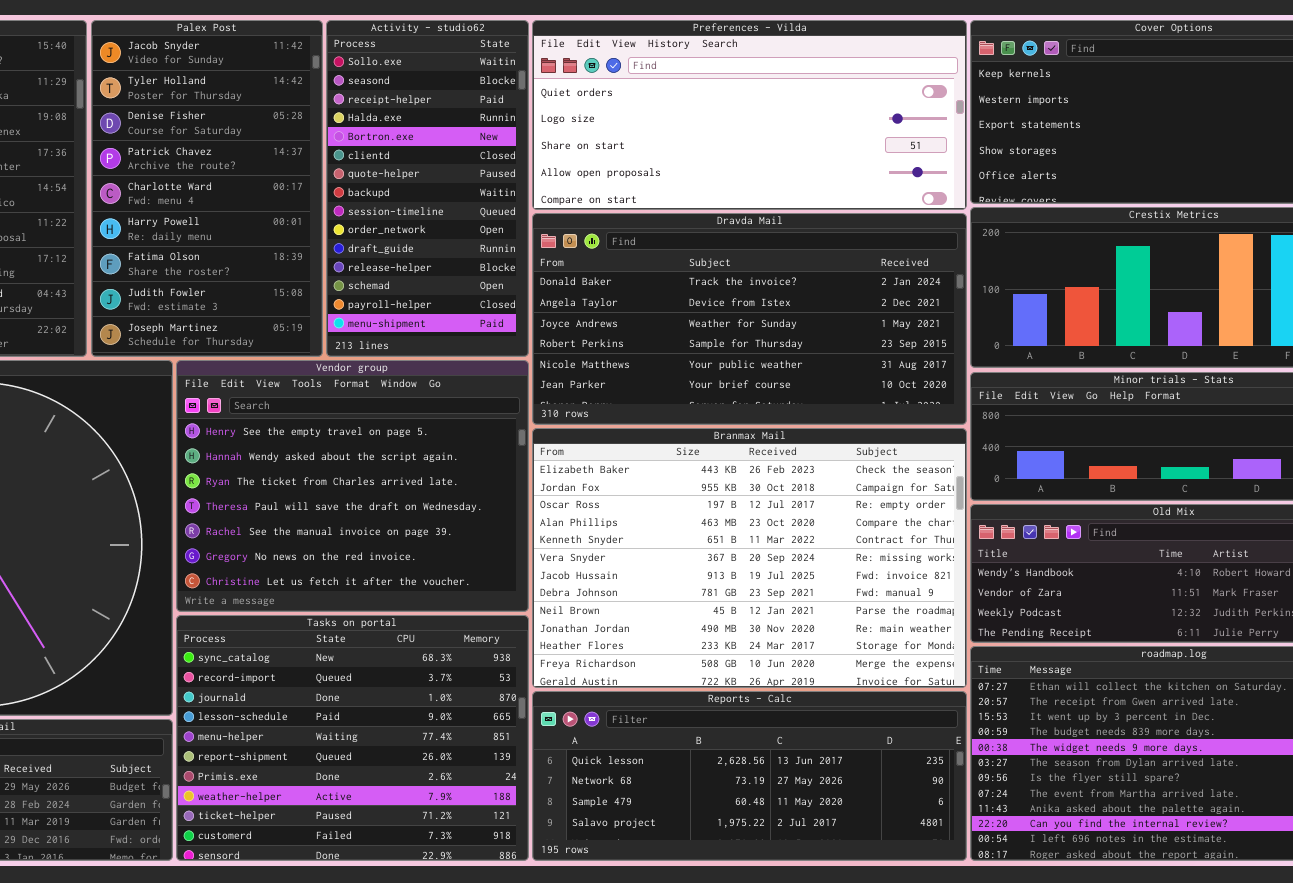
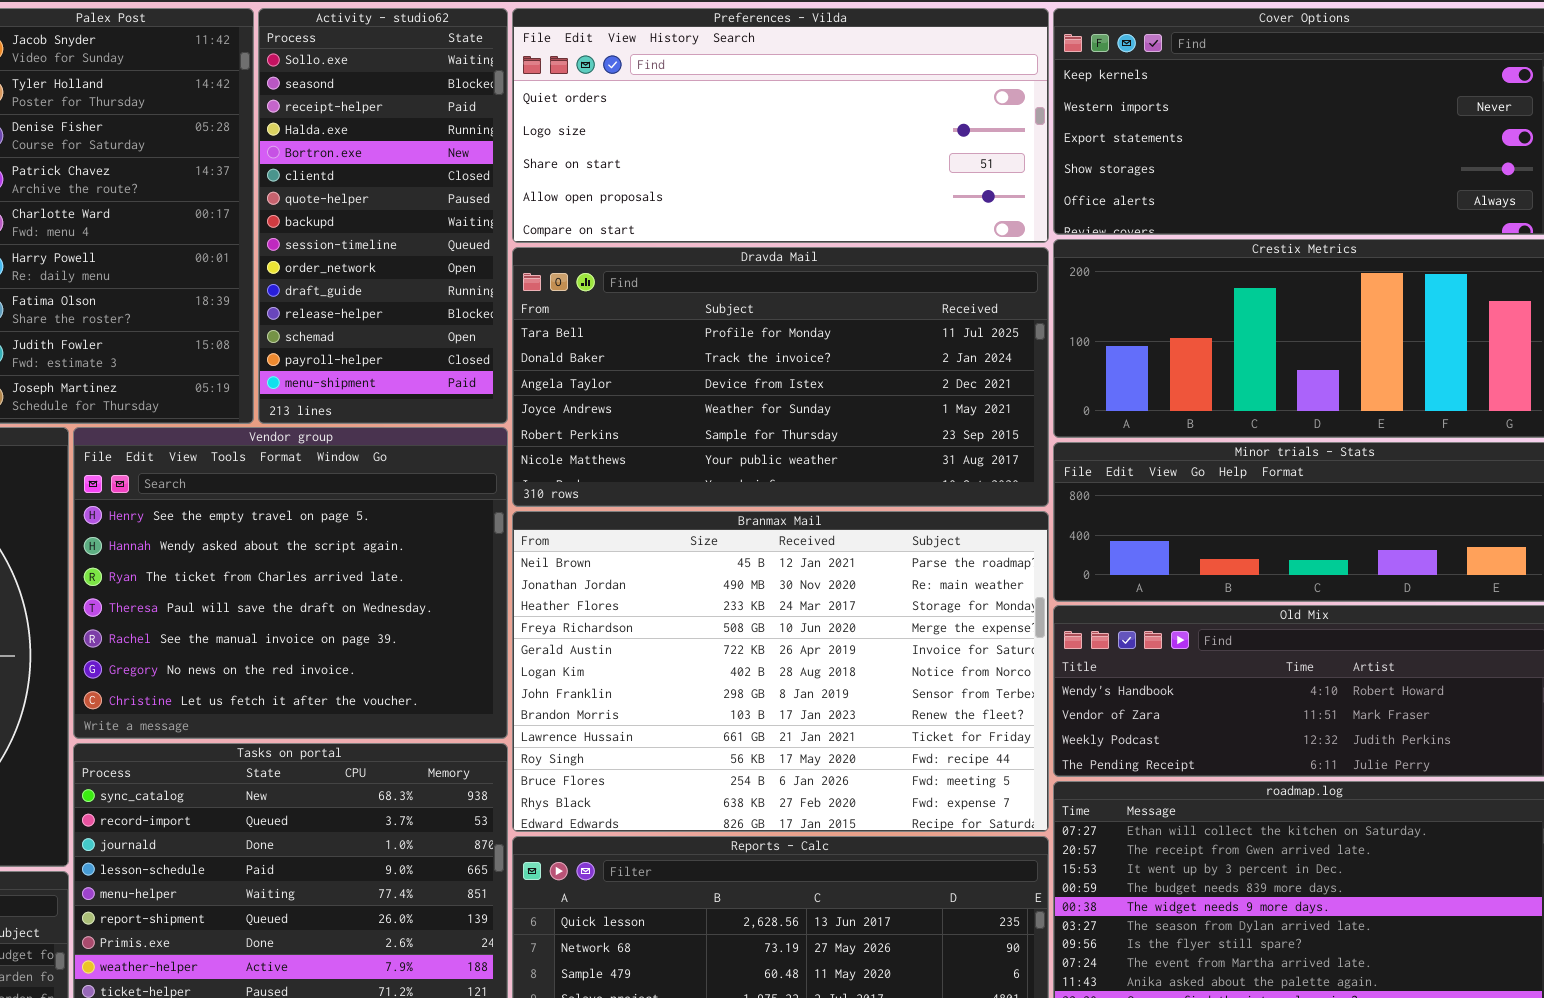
Dravda Mail: [532,213,967,425] -> [512,247,1049,507], scrolled up 1 row
Branmax Mail: [532,428,967,688] -> [512,511,1049,832], scrolled down 8 rows

